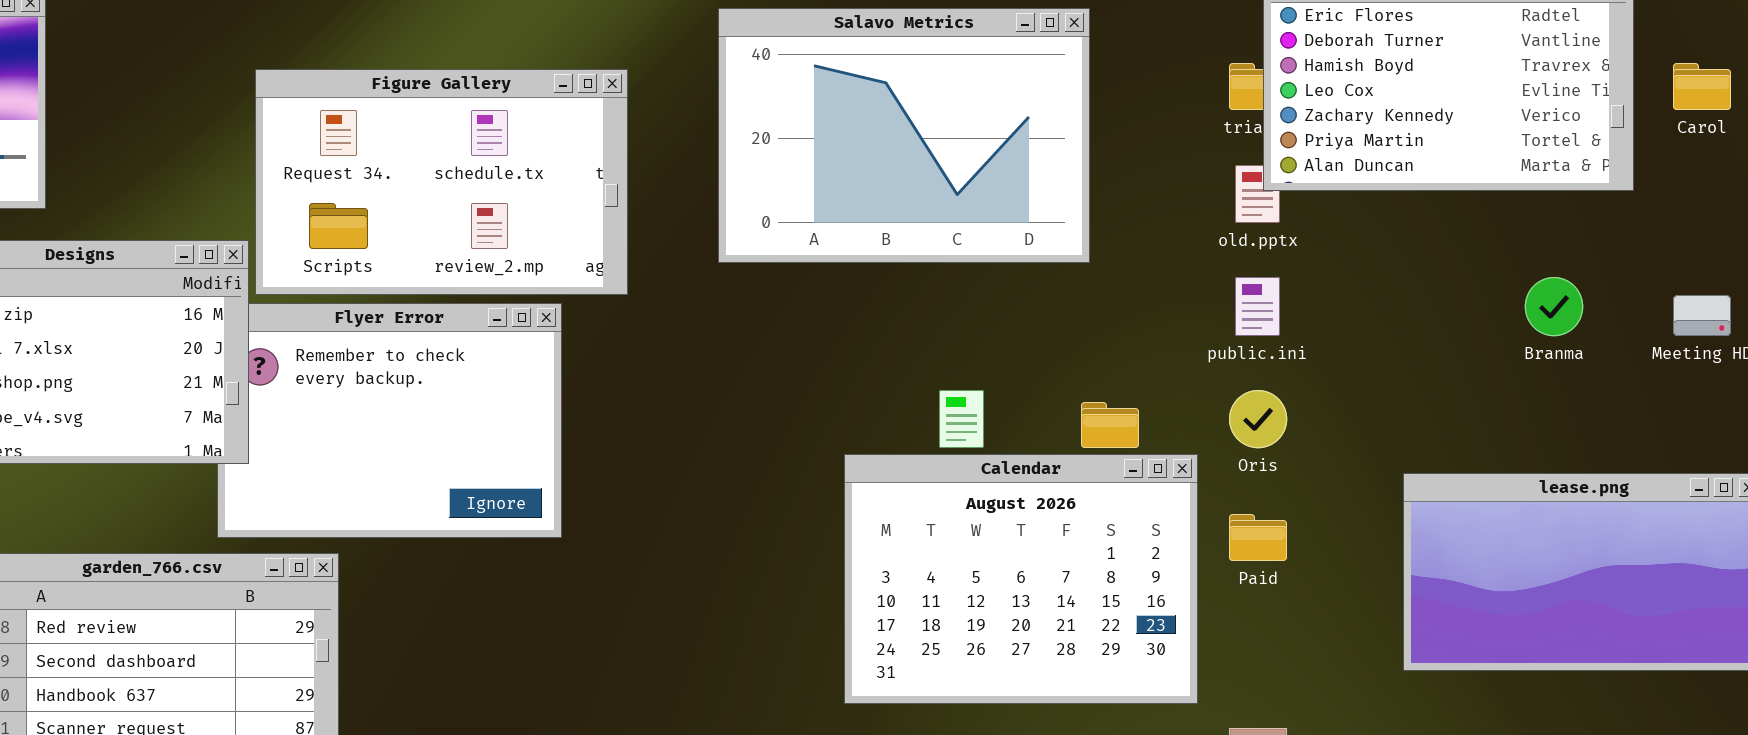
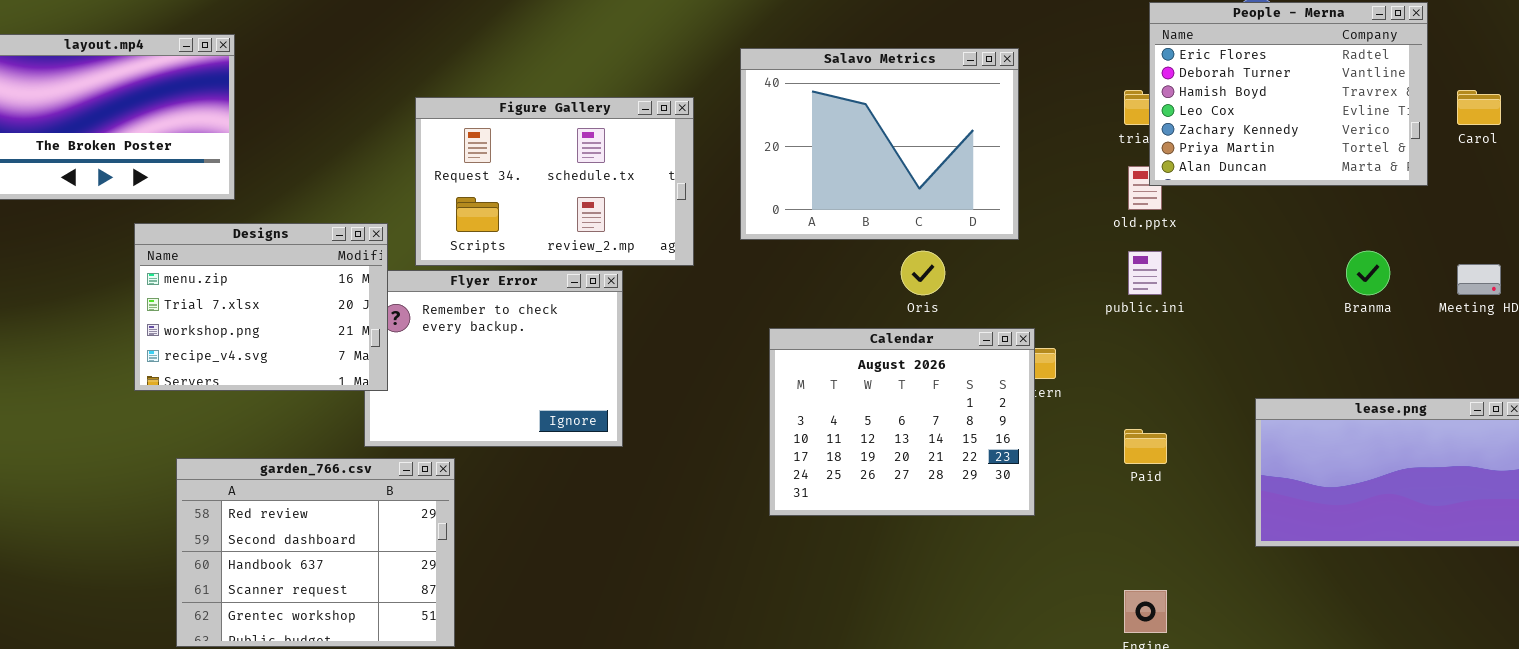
Figure Gallery: [255,69,628,295] -> [415,97,694,266], moved
Oris: [1229,390,1287,448] -> [901,251,945,295], moved
Calendar: [844,454,1198,704] -> [769,328,1035,516], moved

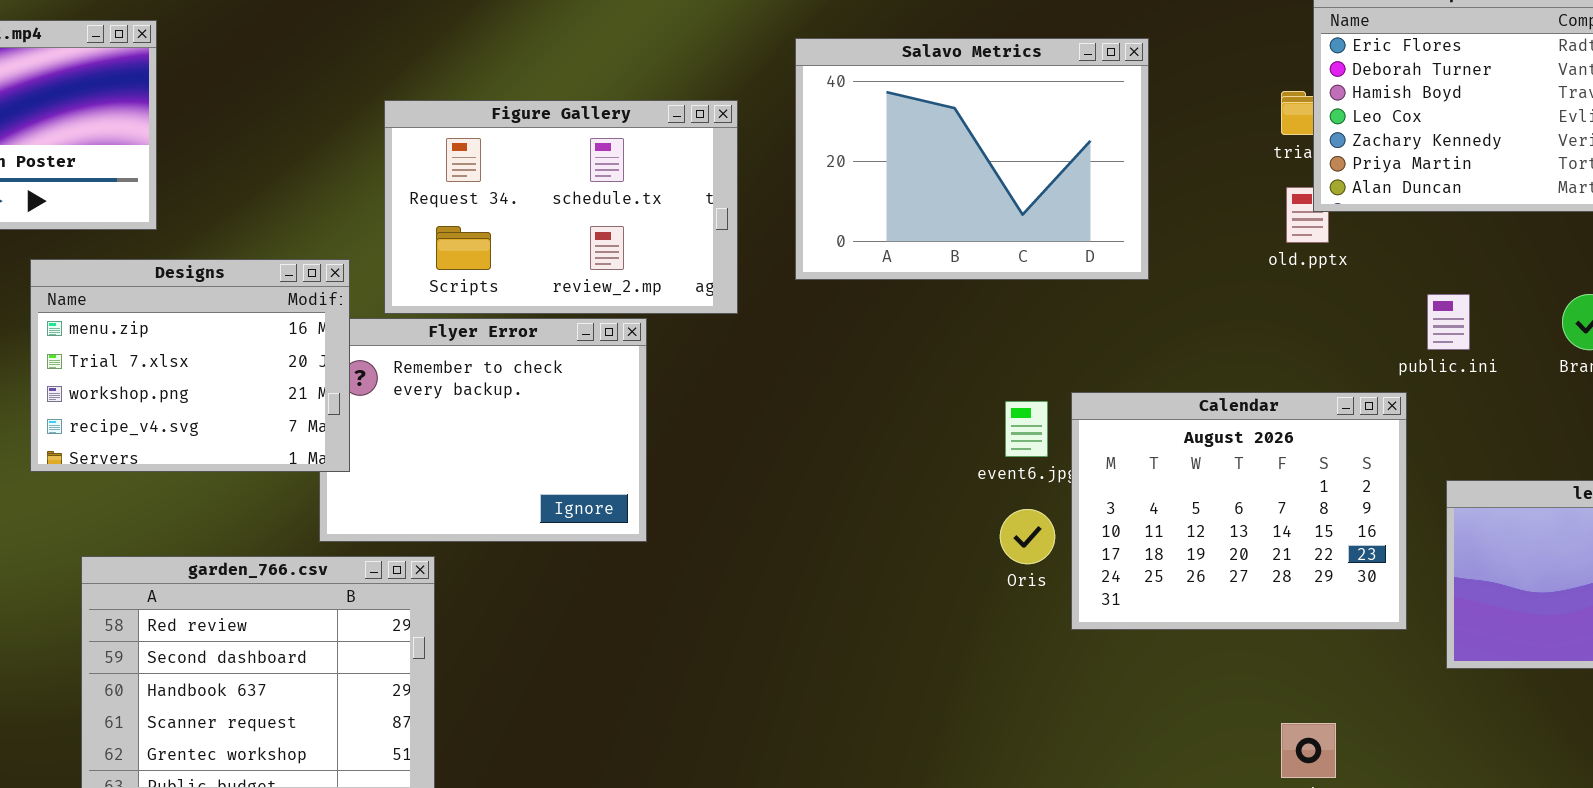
Oris: [901,251,945,295] -> [1000,509,1055,564], moved
public.ini: [1128,251,1162,295] -> [1427,294,1470,350], moved
Calendar: [769,328,1035,516] -> [1071,392,1407,630], moved

